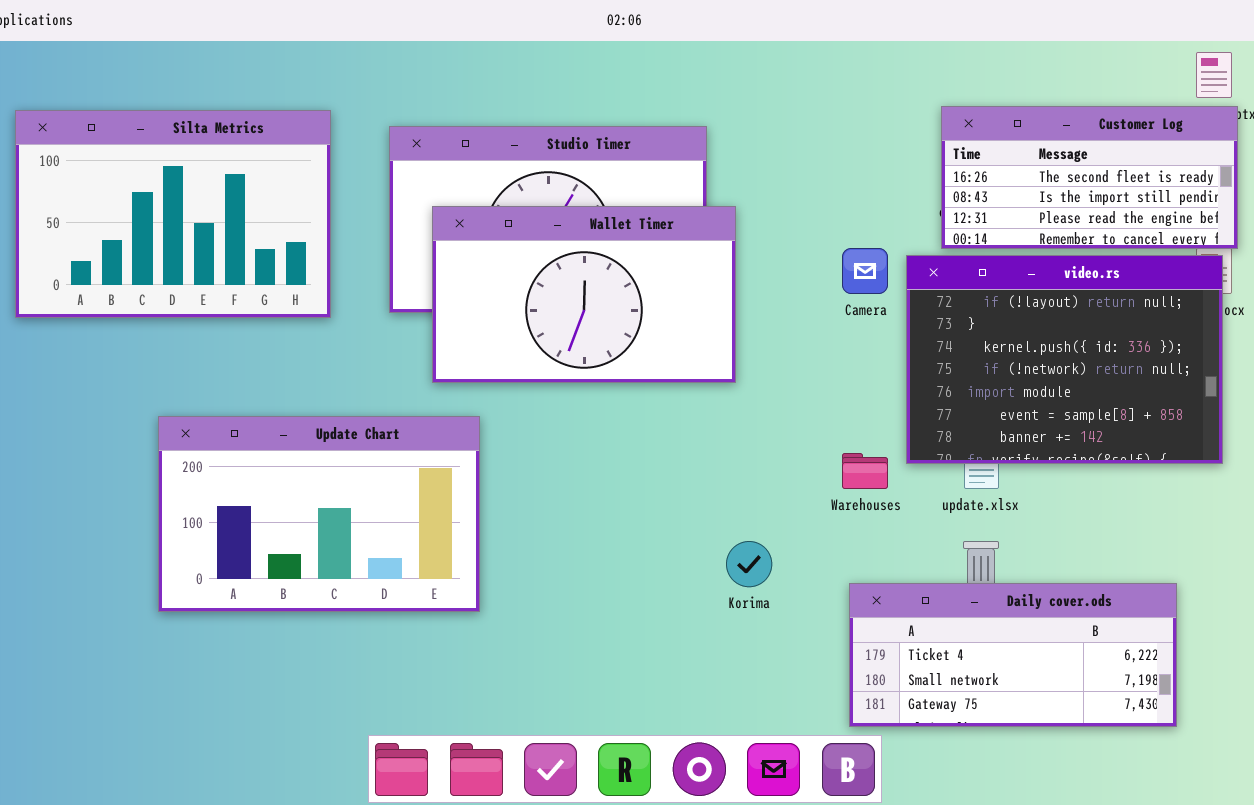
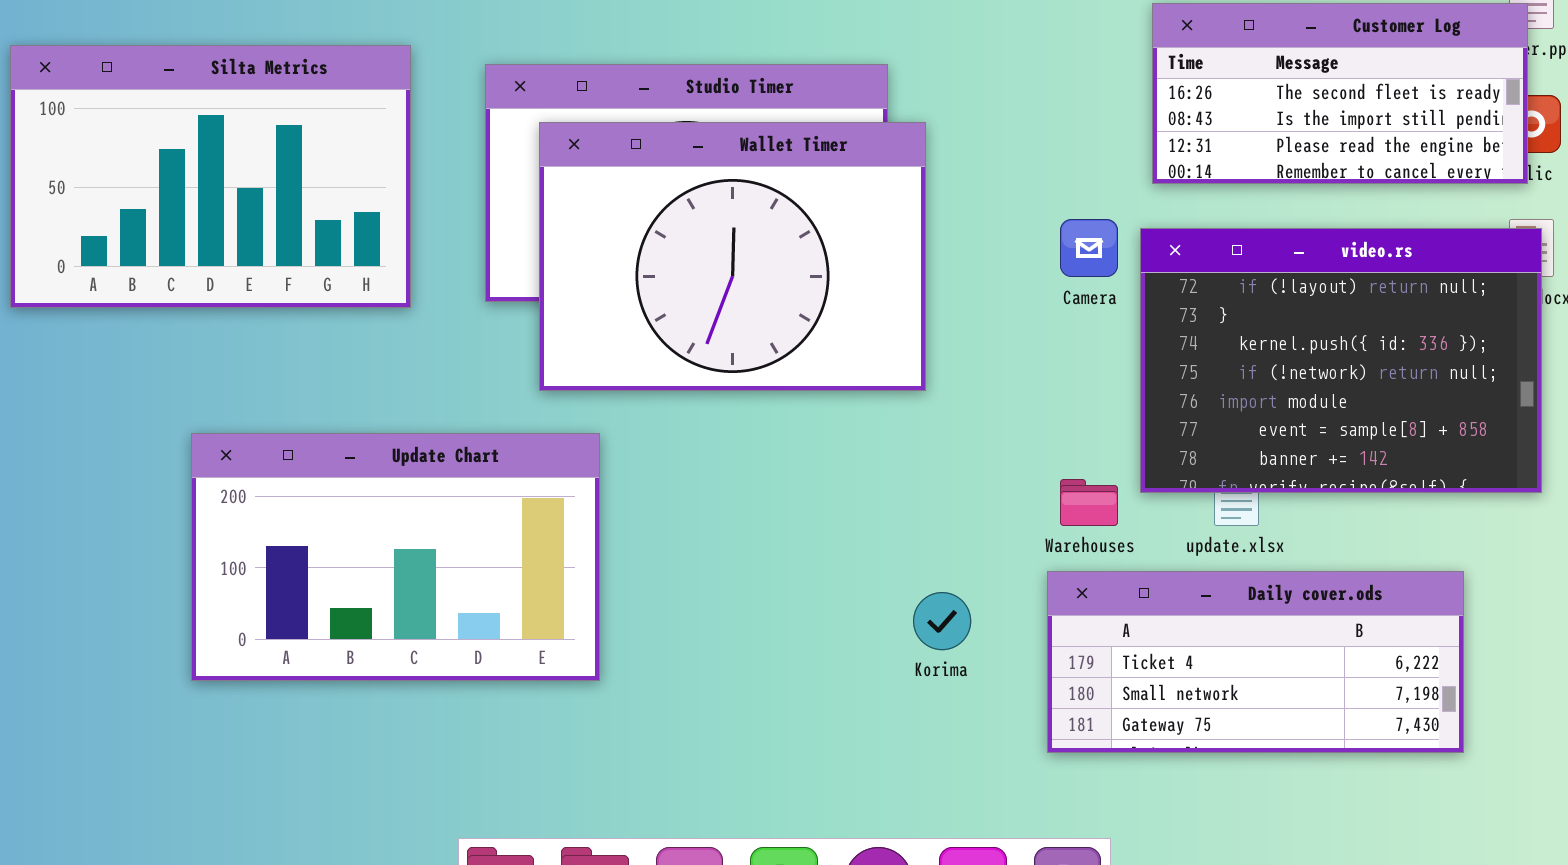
Customer Log: [941,106,1238,249] -> [1152,3,1528,184], moved
Wallet Timer: [432,206,736,383] -> [539,122,926,391], resized
Daily cover.ods: [849,583,1177,727] -> [1047,571,1464,753], moved

